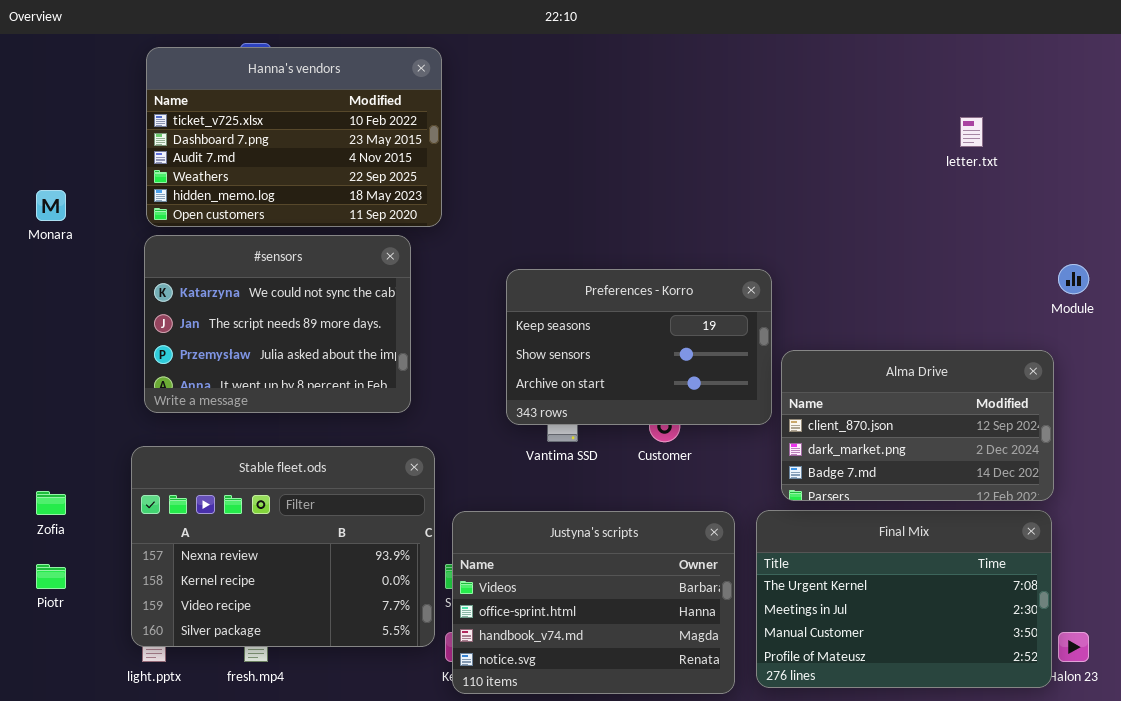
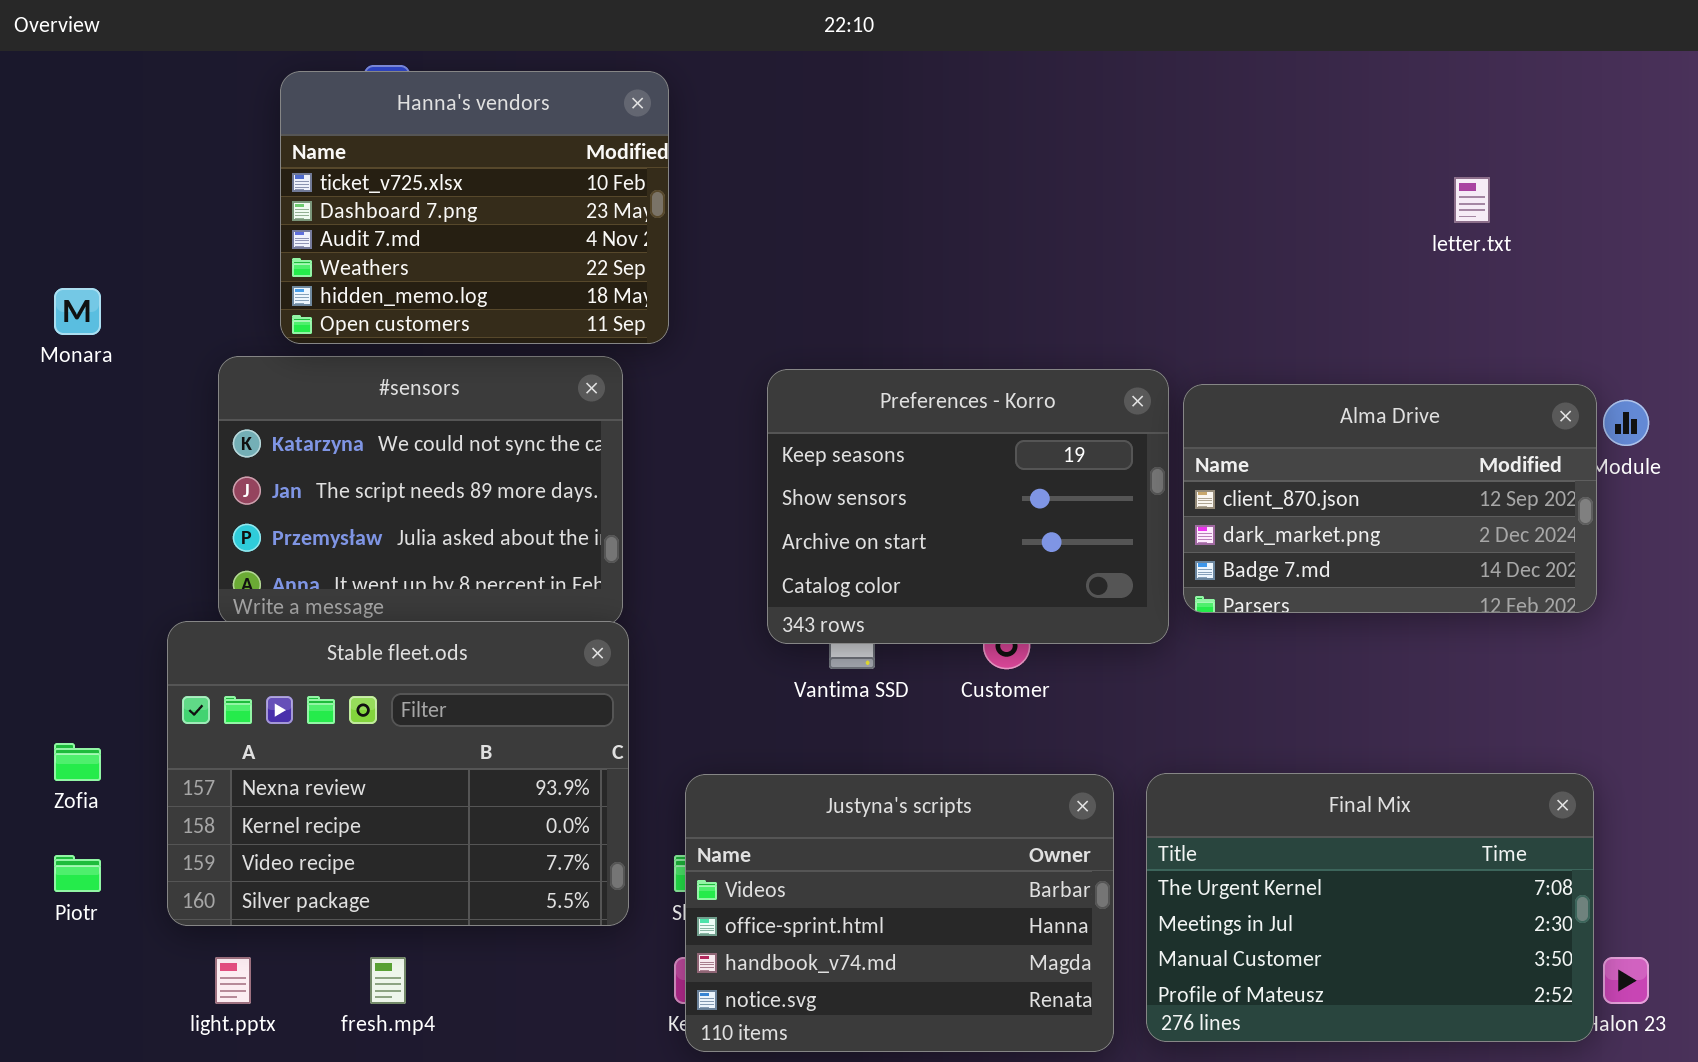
Hanna's vendors: [146,47,442,227] -> [280,71,669,344], resized
Preferences - Korro: [506,269,772,425] -> [767,369,1169,644], resized
Alma Drive: [781,350,1054,501] -> [1183,384,1597,613], moved
Stable fleet.ods: [131,446,435,647] -> [167,621,629,926], moved

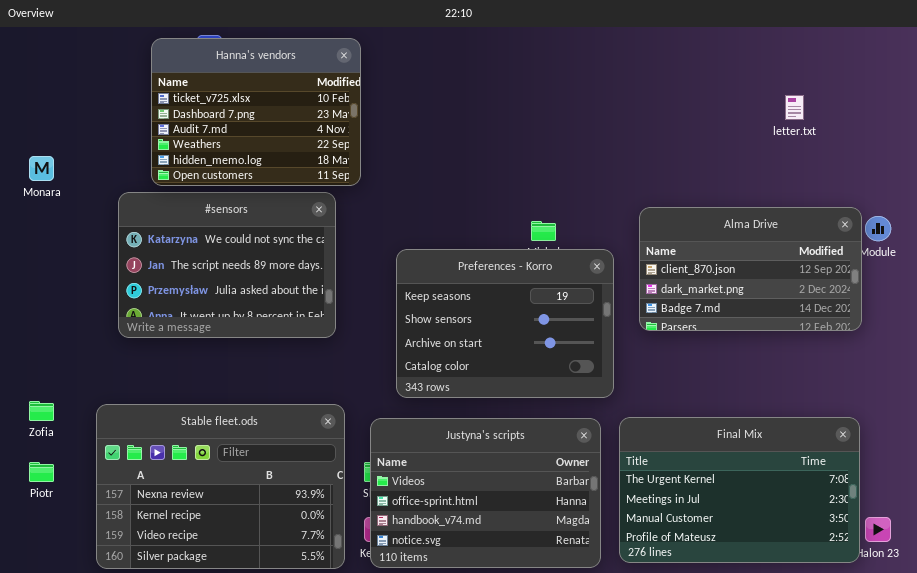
Preferences - Korro: [767,369,1169,644] -> [396,249,614,398], moved
Stable fleet.ods: [167,621,629,926] -> [96,404,345,569], moved

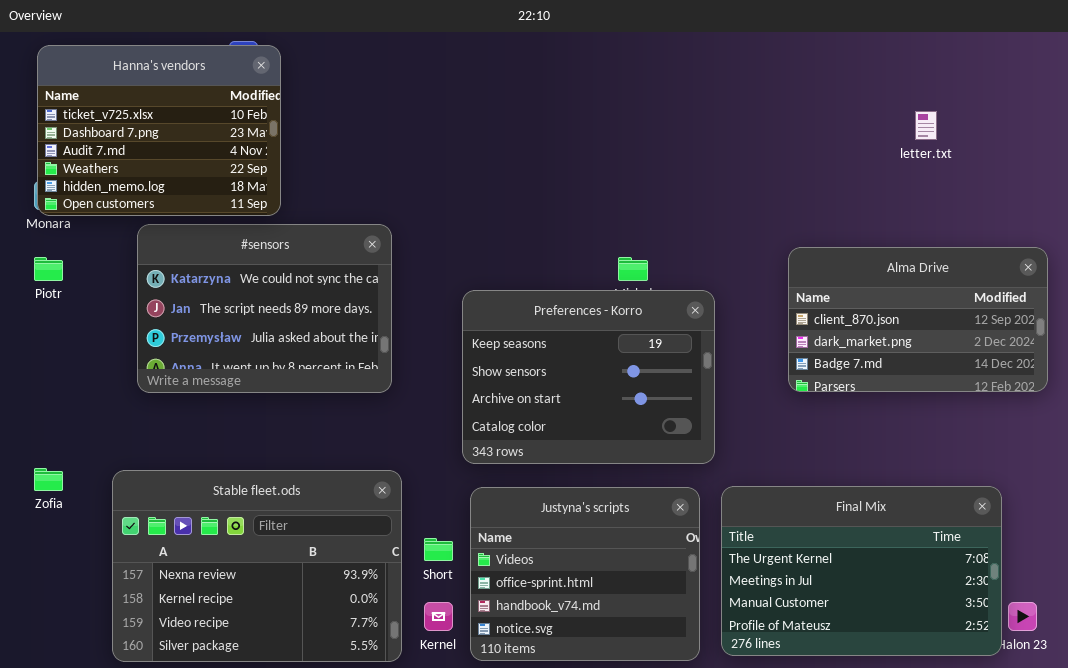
Hanna's vendors: [151,38,361,186] -> [37,45,281,216], moved
Alma Drive: [639,207,862,331] -> [788,247,1048,392], moved
Justyna's scripts: [370,418,601,568] -> [470,487,700,661], resized
Piotr: [29,462,54,482] -> [34,257,63,281], moved

